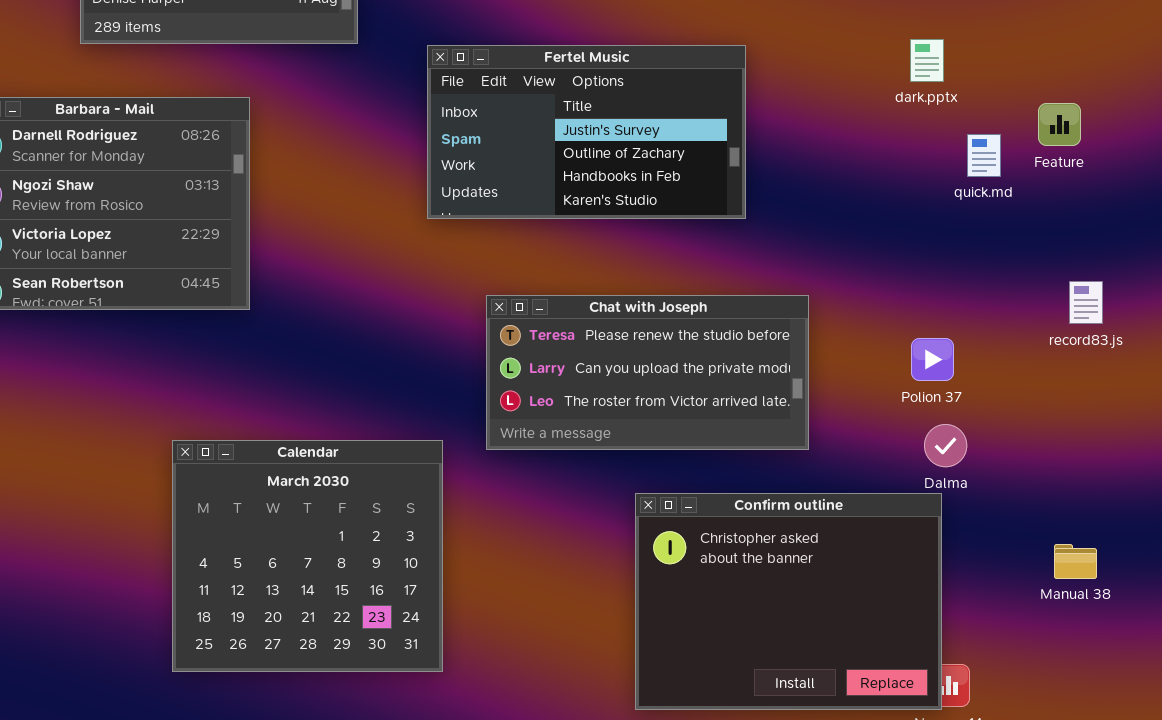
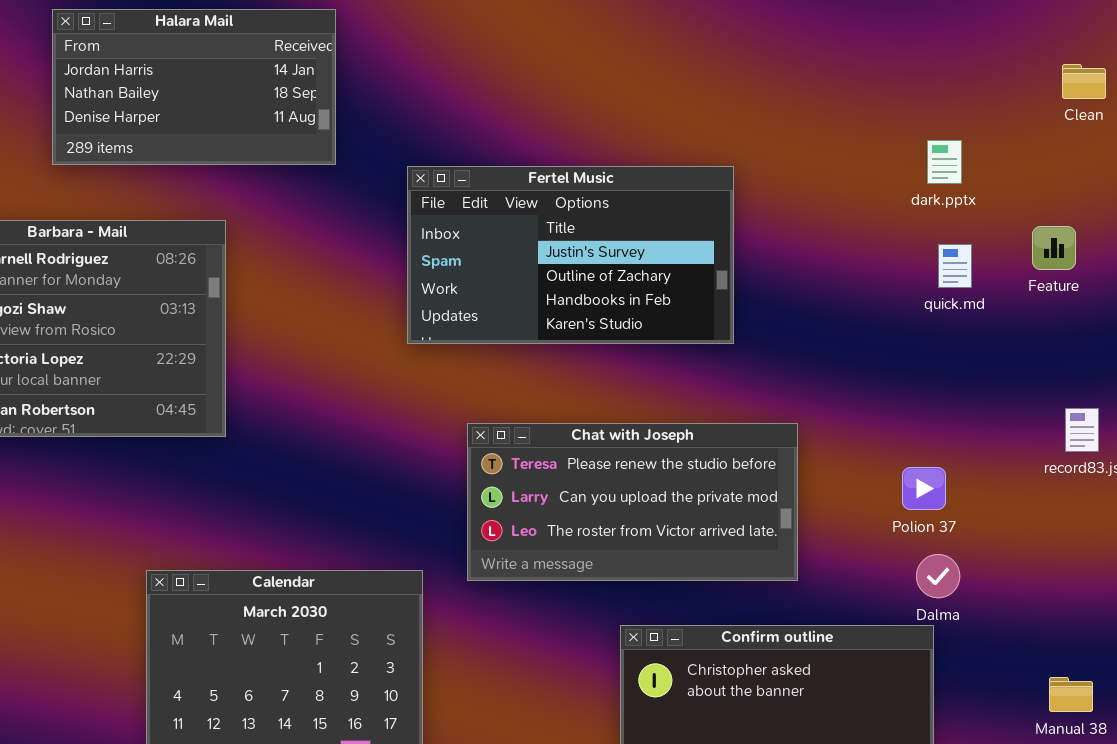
dark.pptx: [910,39,944,82] -> [927,140,962,184], moved
quick.md: [967,134,1001,177] -> [938,244,972,288], moved

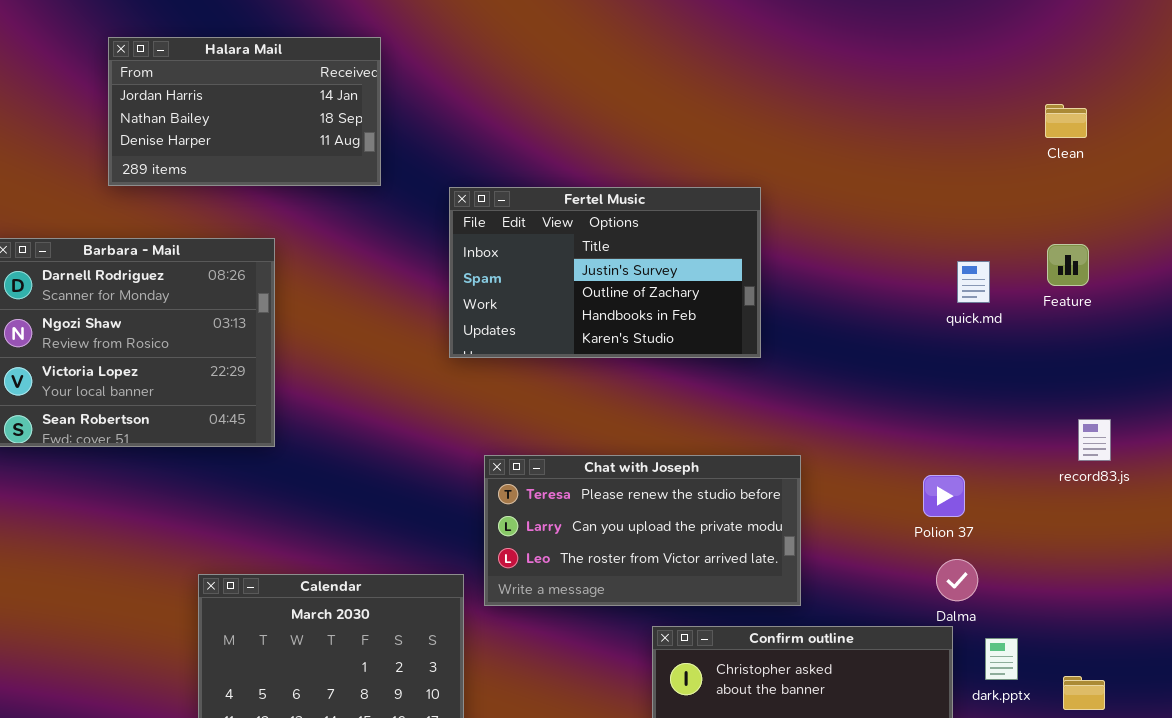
Clean: [1062,64,1106,99] -> [1045,104,1087,138], moved
dark.pptx: [927,140,962,184] -> [985,638,1018,680], moved
Chat with Joseph: [467,423,798,581] -> [484,455,801,606], moved

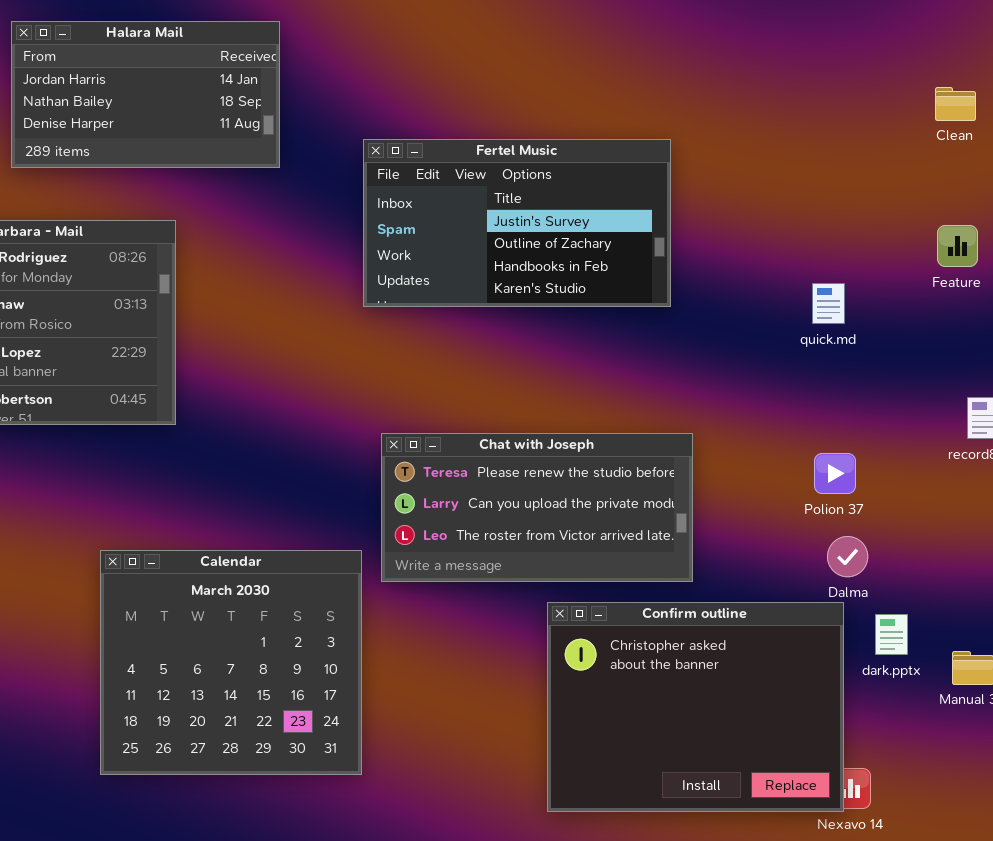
Fertel Music: [449,187,761,358] -> [363,139,671,307], moved
quick.md: [957,261,990,303] -> [812,283,845,324], moved

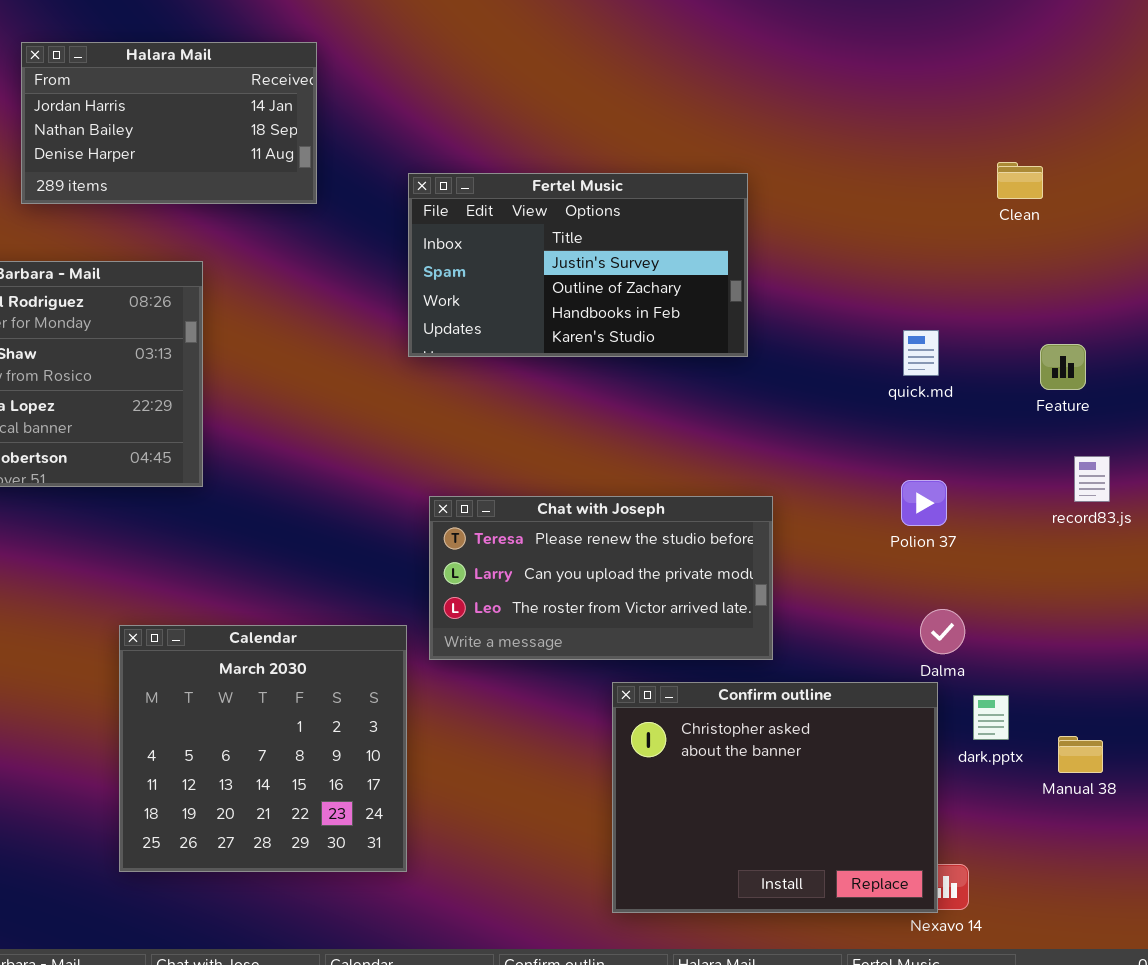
Clean: [935,87,976,121] -> [997,162,1043,199], moved
Feature: [937,225,978,267] -> [1040,344,1086,390], moved
Polion 37: [814,453,856,494] -> [901,480,947,526], moved

